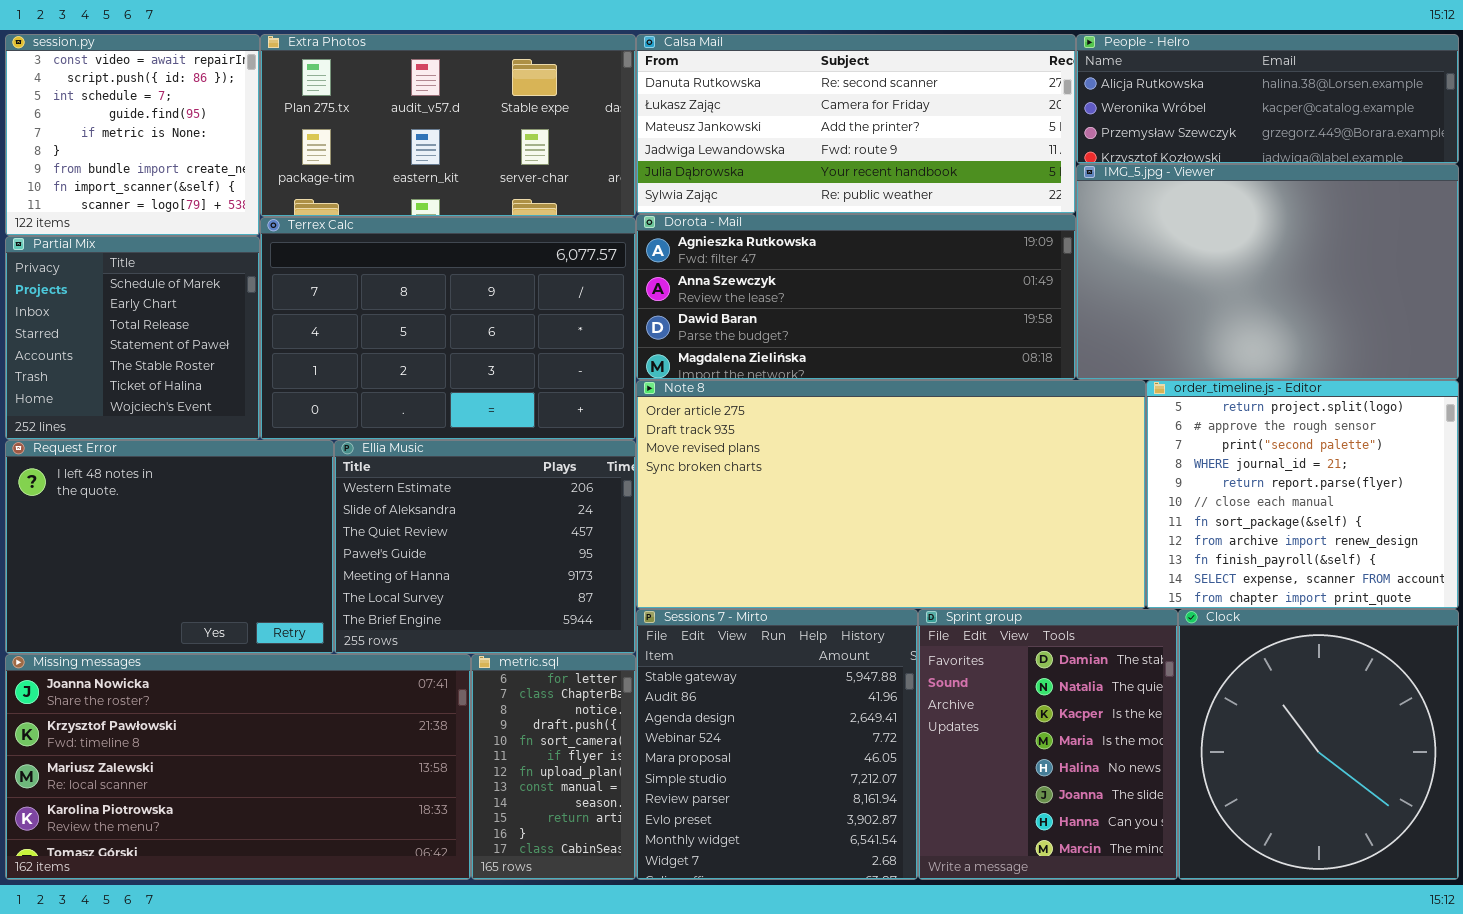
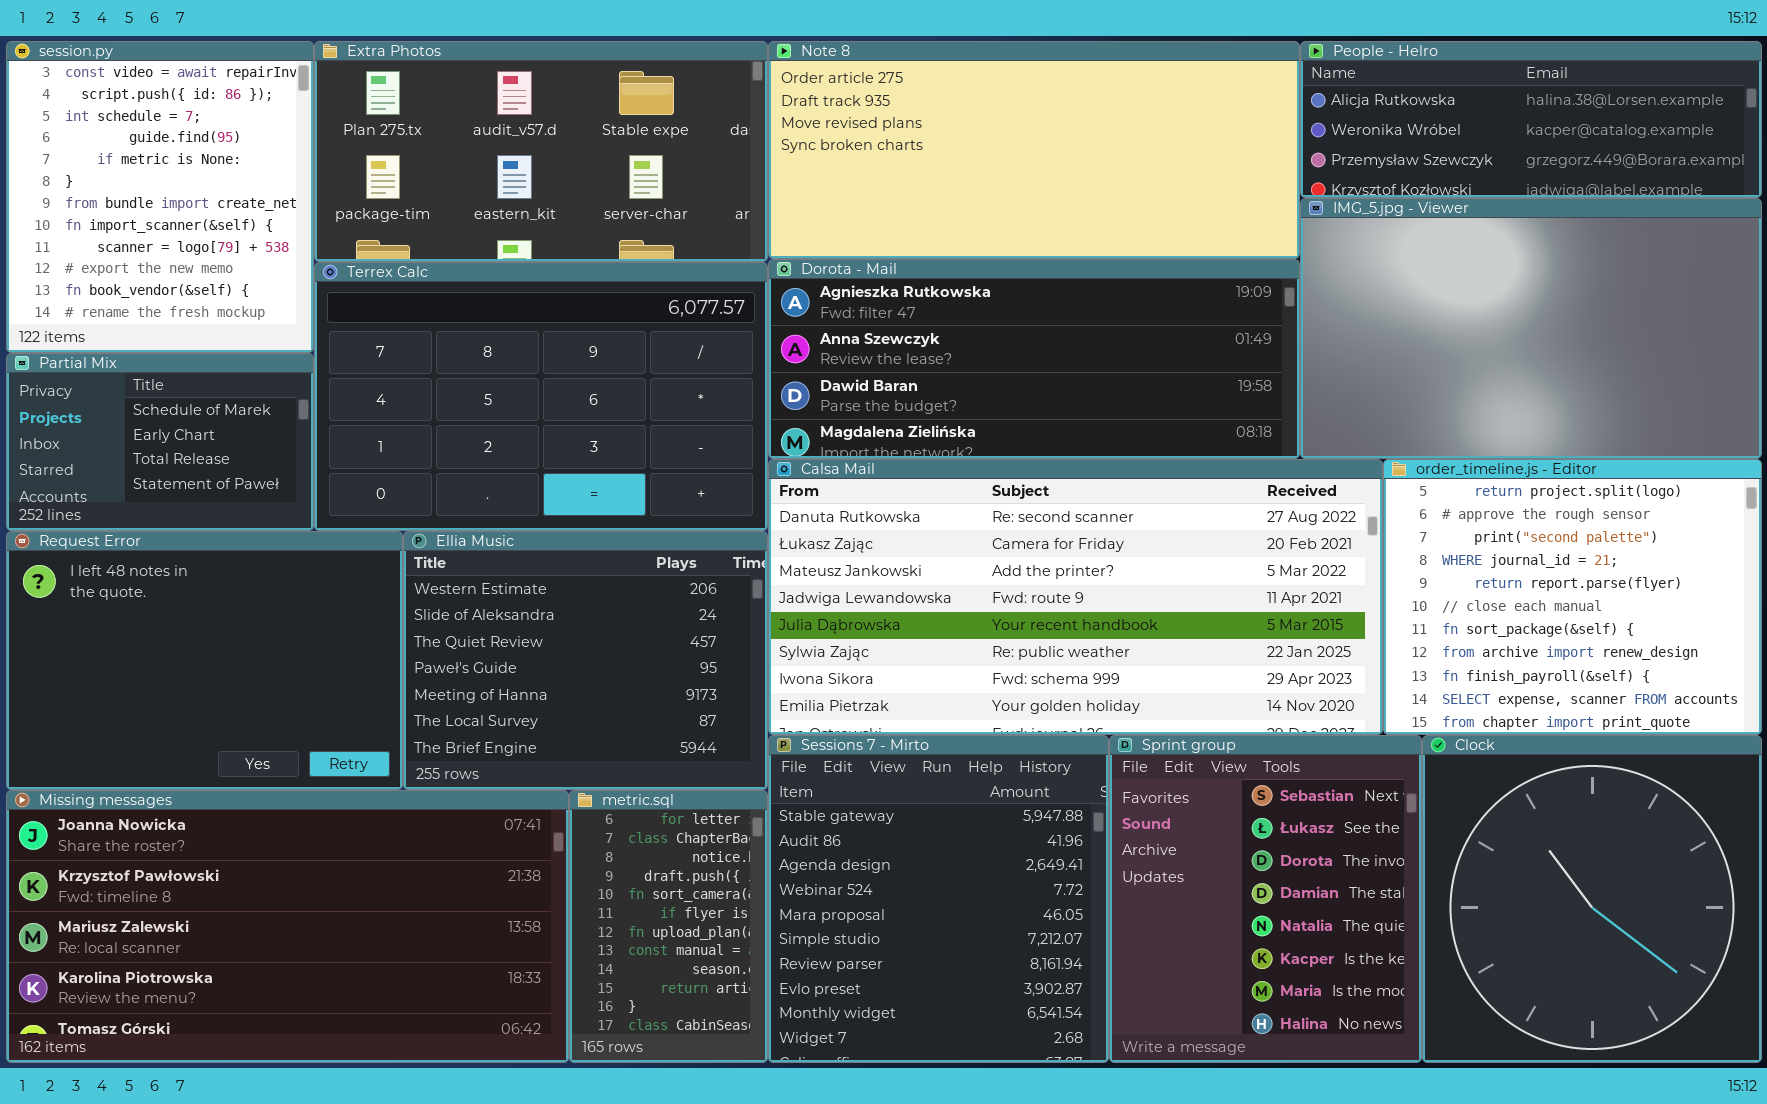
session.py: [5,34,260,236] -> [6,41,314,353], resized
Calsa Mail: [636,34,1076,214] -> [768,459,1383,735], moved, resized
Partial Mix: [5,236,260,440] -> [6,353,314,531], resized
Note 8: [636,380,1146,609] -> [768,41,1300,259], moved, resized
Sprint group: [918,609,1178,880] -> [1109,735,1422,1063], scrolled up 3 rows

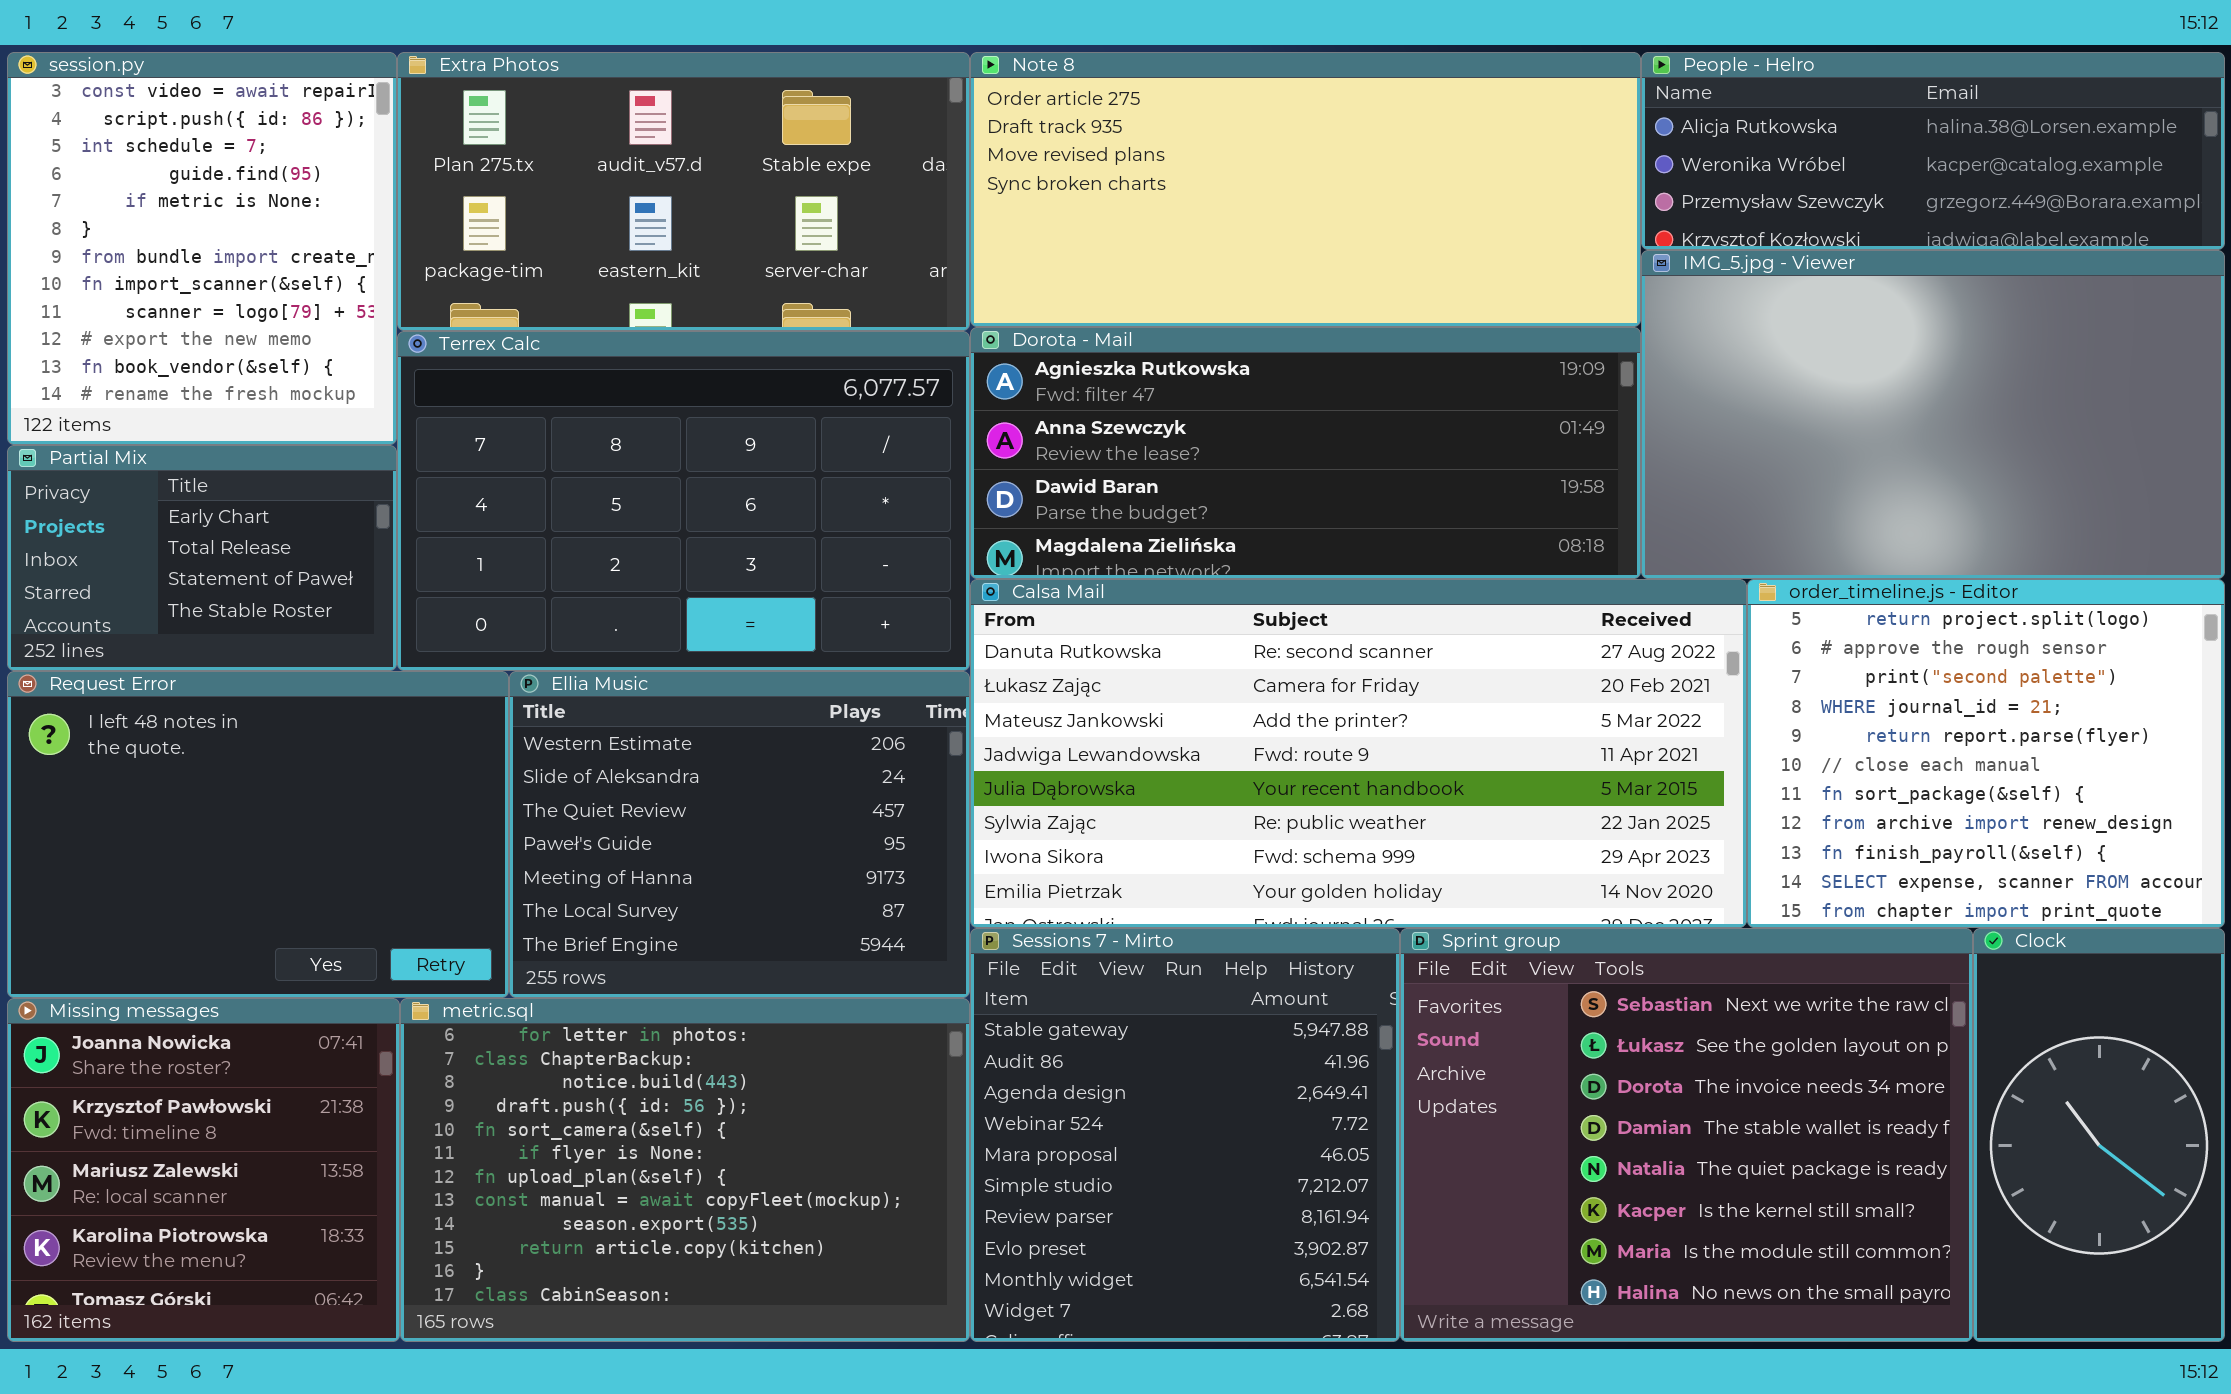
Partial Mix: [6,353,314,531] -> [7,445,397,671], scrolled down 1 row
Sprint group: [1109,735,1422,1063] -> [1400,928,1973,1342], resized
Clock: [1422,735,1762,1063] -> [1973,928,2225,1342], resized
Missing messages: [6,790,569,1063] -> [7,998,400,1342], resized
metric.sql: [569,790,768,1063] -> [400,998,970,1342], resized

